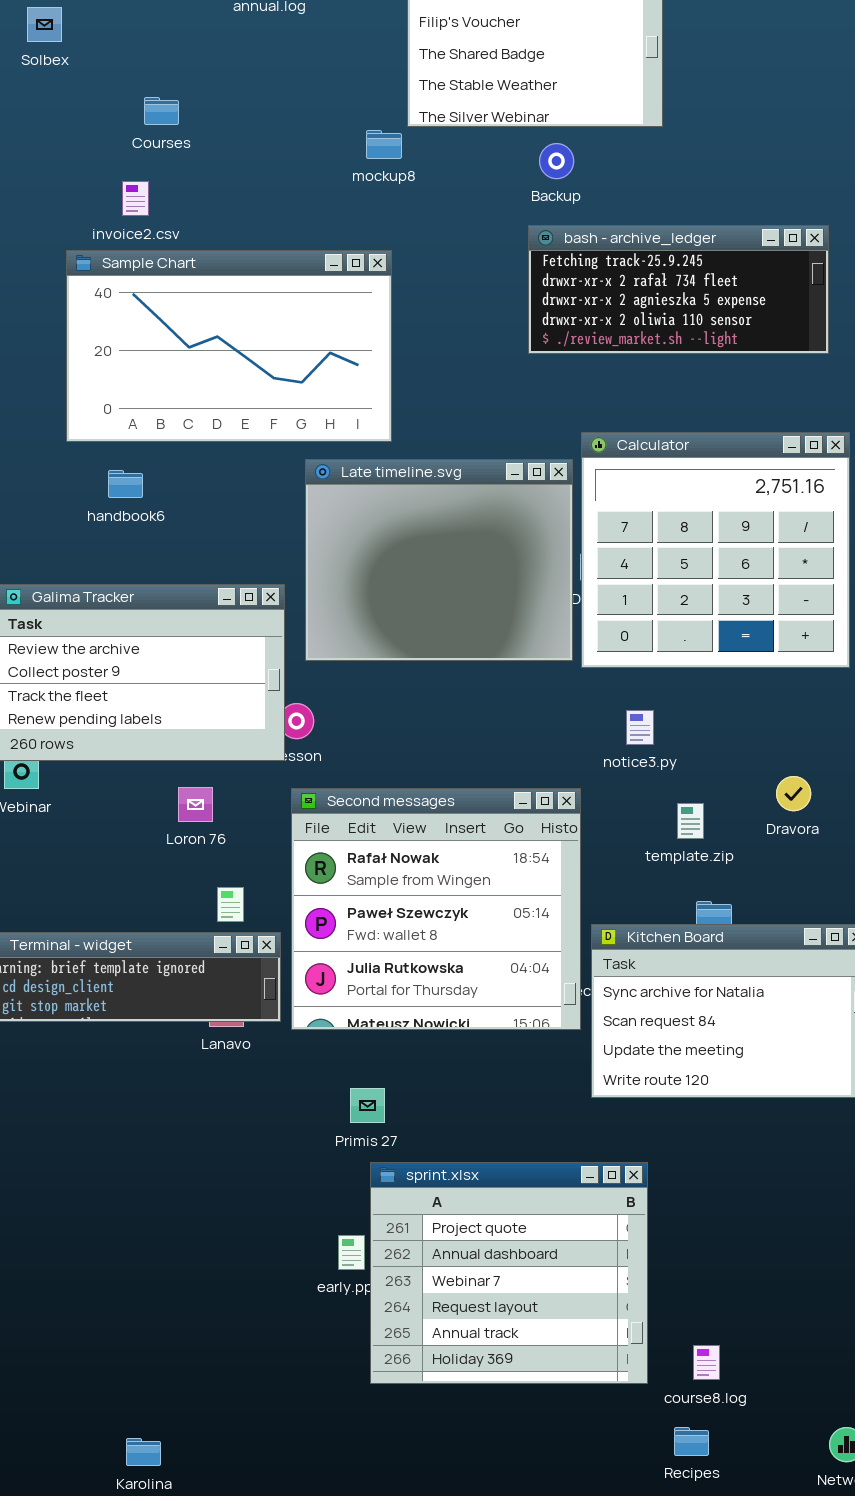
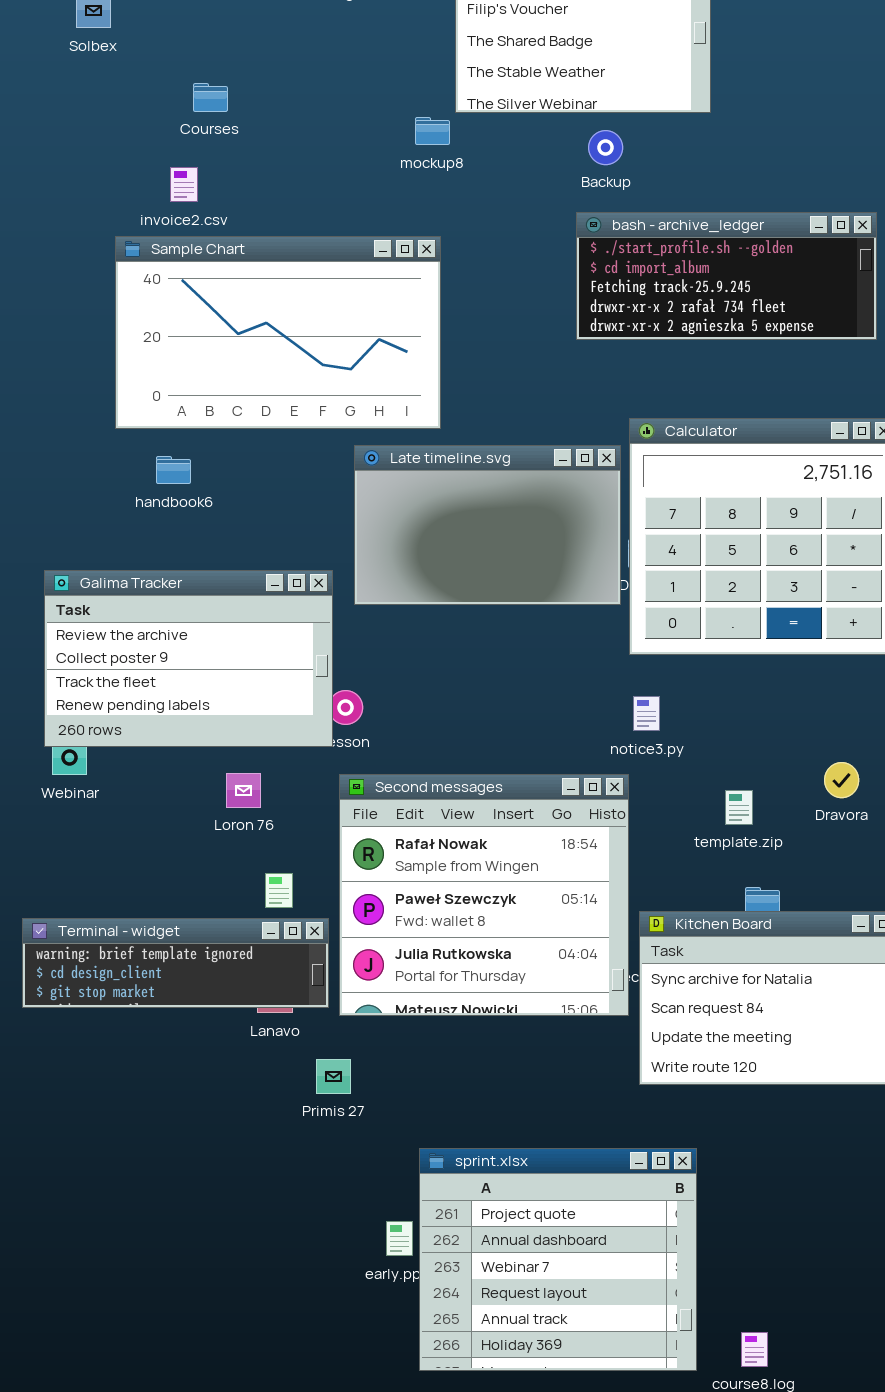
bash - archive_ledger: [528,225,829,354] -> [576,212,877,340], scrolled up 2 rows
Late timeline.svg: [305,459,573,661] -> [354,445,621,605], resized
notice3.py: [626,710,654,745] -> [633,696,660,731], moved
Primis 27: [350,1088,385,1123] -> [316,1059,351,1094], moved

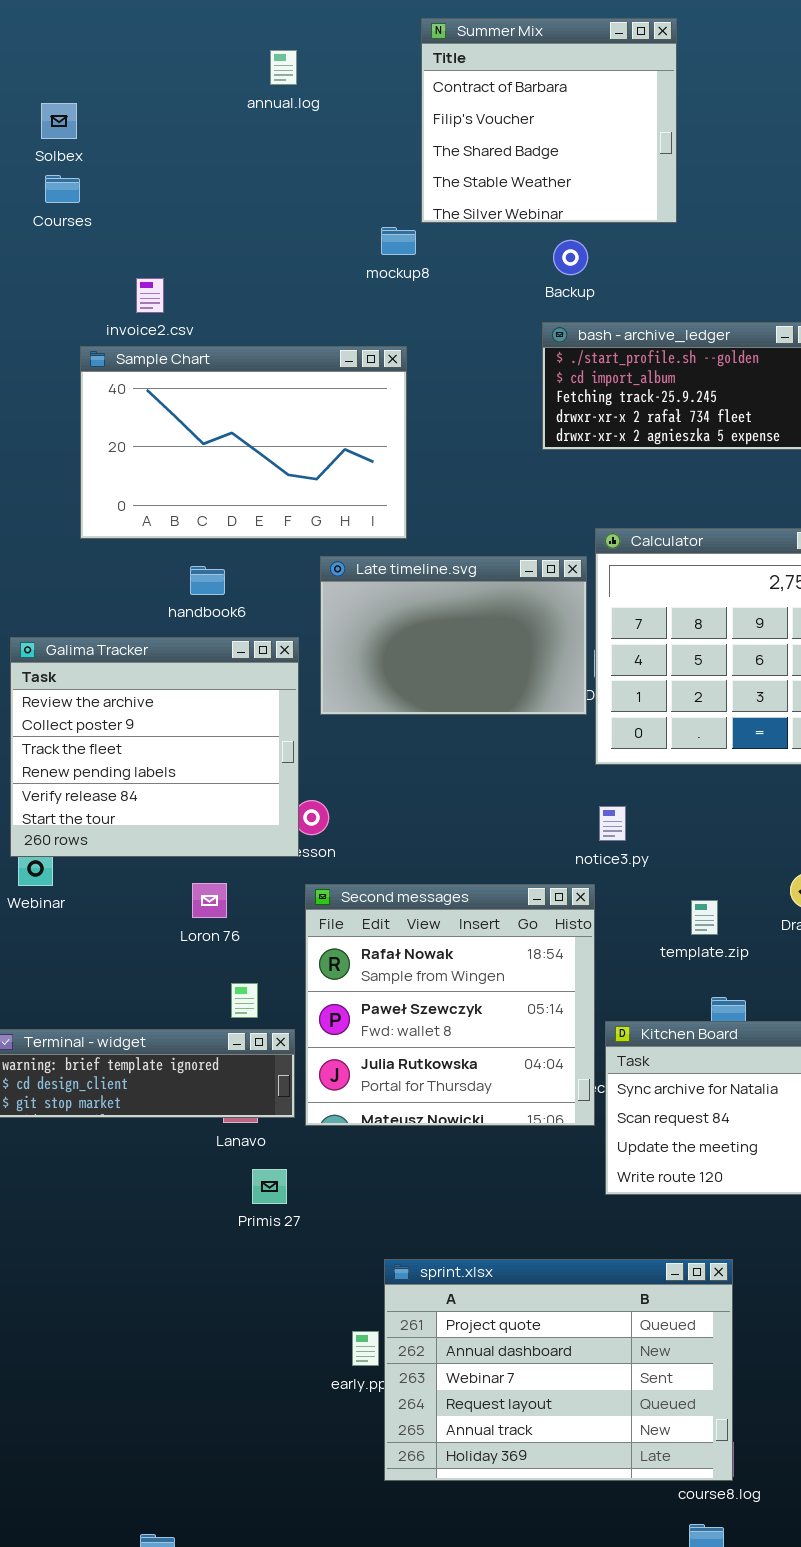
Courses: [193,83,228,112] -> [45,175,80,203], moved
handbook6: [156,456,191,484] -> [190,566,225,595], moved
Galima Tracker: [44,570,333,747] -> [10,637,299,857], resized
Primis 27: [316,1059,351,1094] -> [252,1169,287,1204], moved
sprint.xlsx: [419,1148,697,1371] -> [384,1259,733,1481], resized

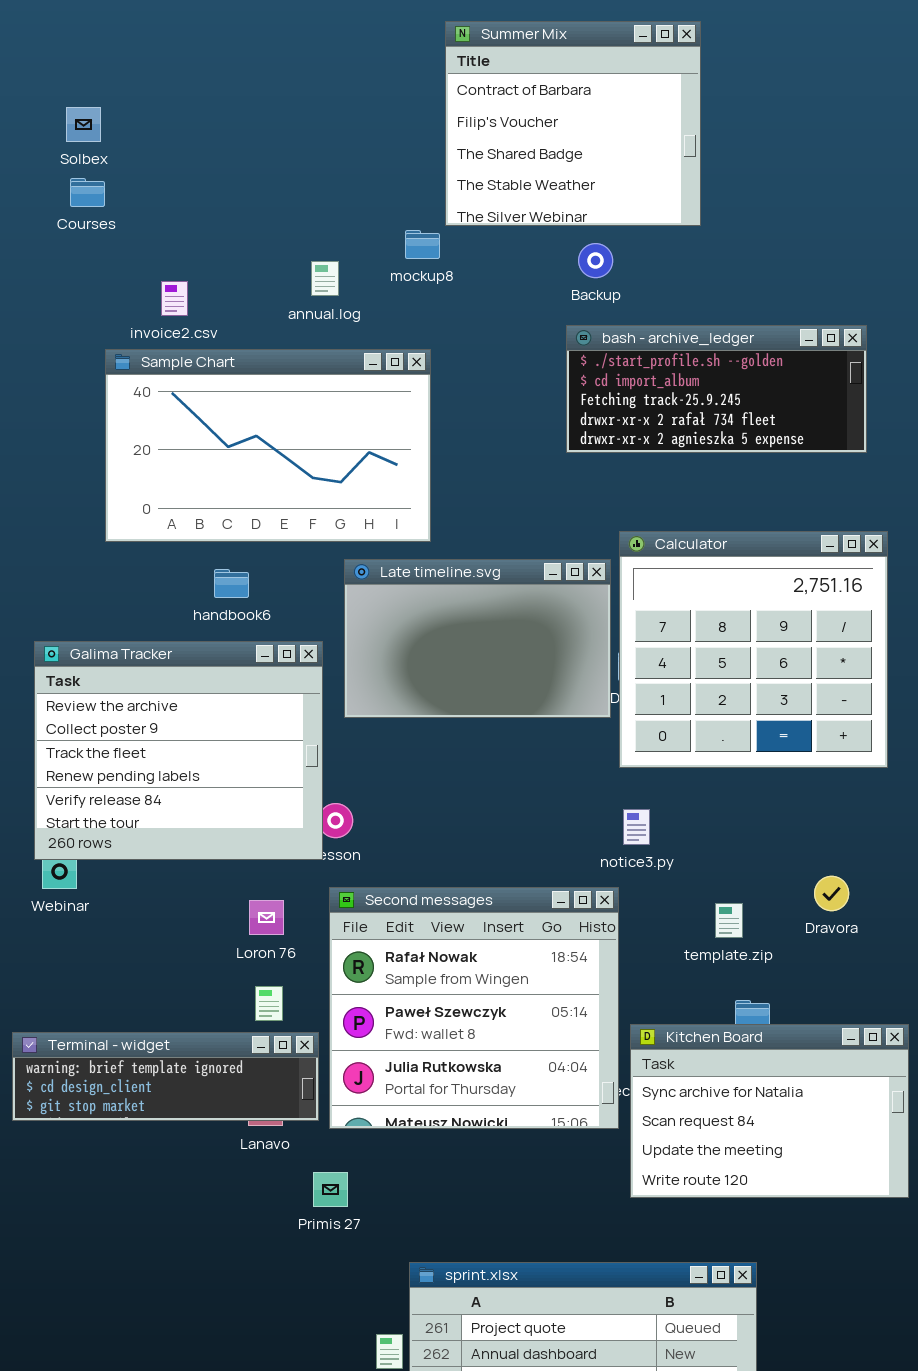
annual.log: [270,50,297,85] -> [311,261,339,296], moved
Loron 76: [192,883,227,918] -> [249,900,284,935], moved
Primis 27: [252,1169,287,1204] -> [313,1172,348,1207], moved

